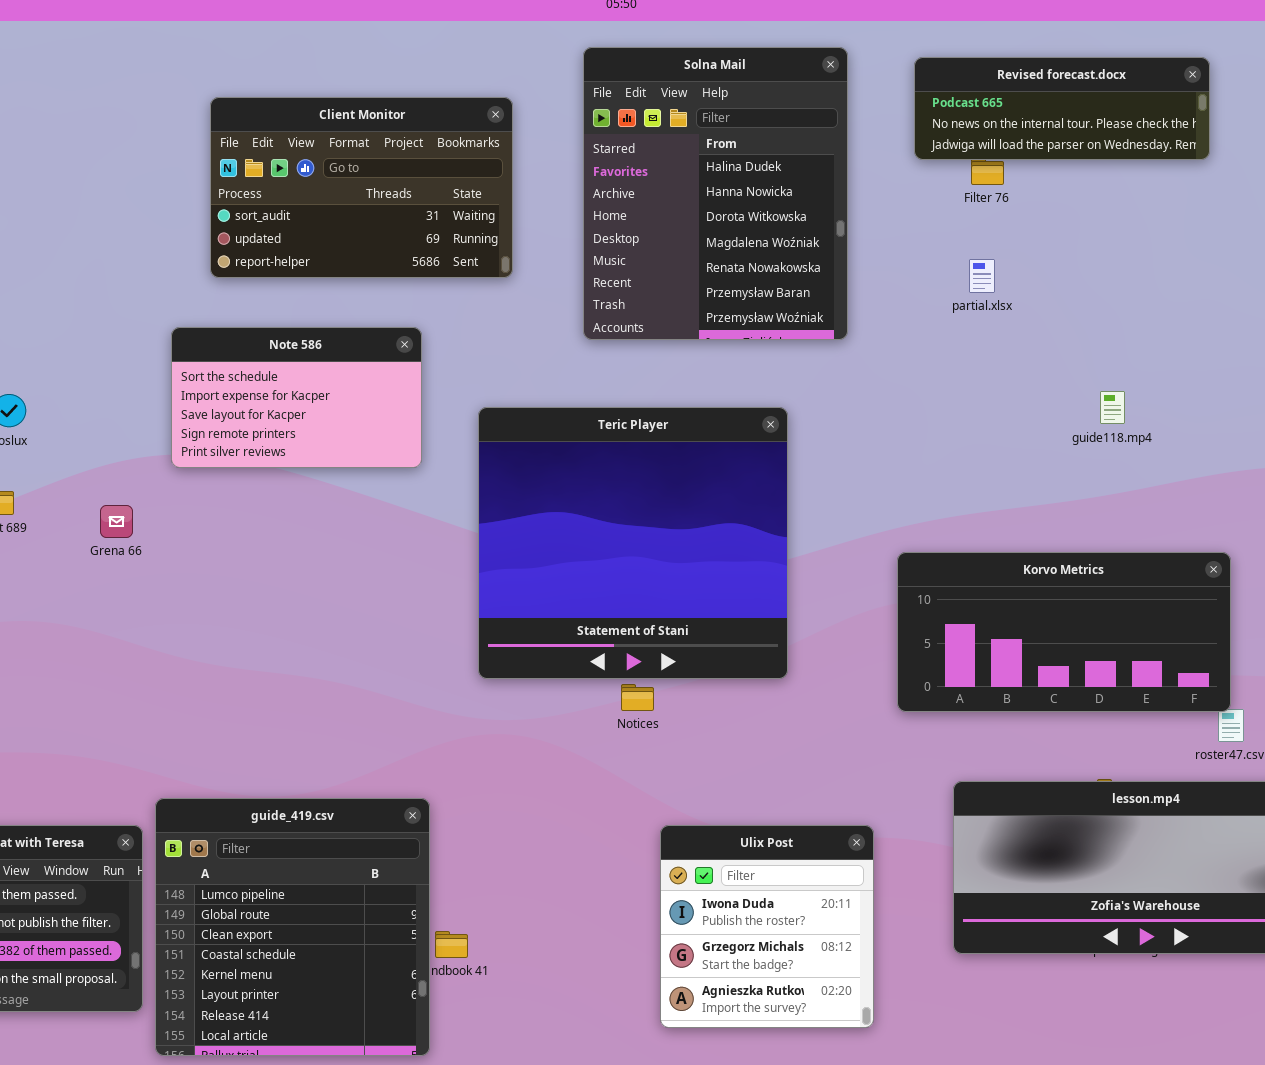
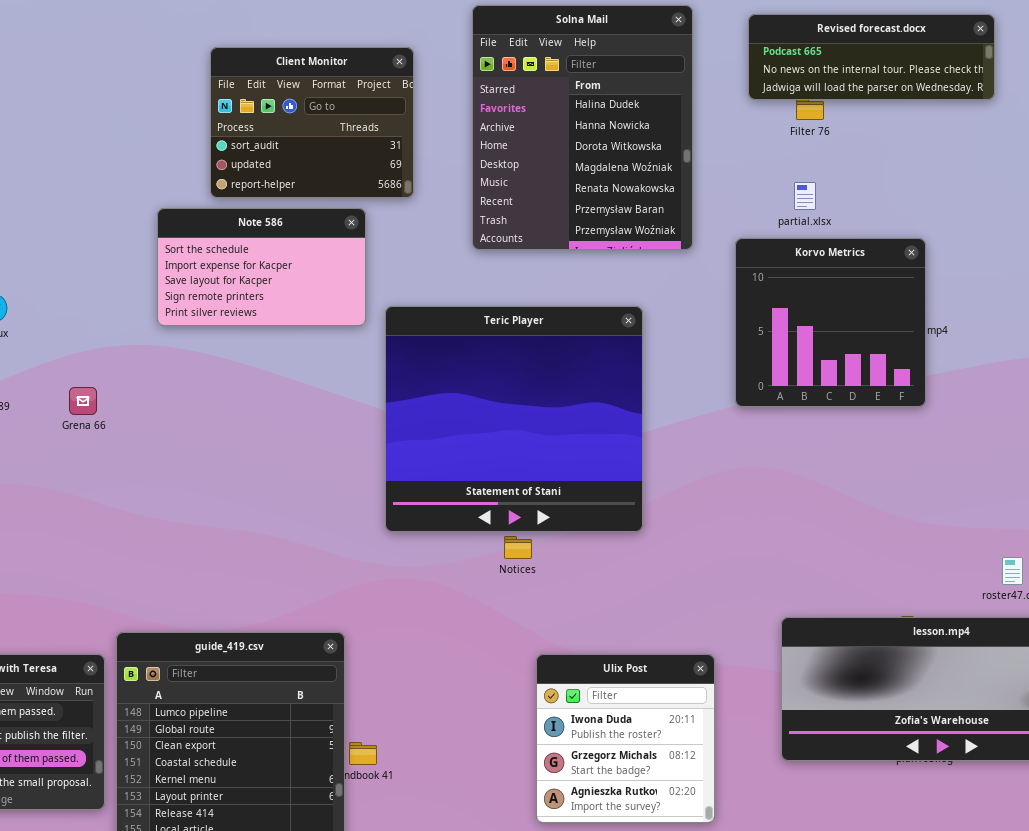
Client Monitor: [210,97,513,278] -> [210,47,414,198], resized
Note 586: [171,327,422,468] -> [157,208,366,326], moved
Korvo Metrics: [897,552,1231,712] -> [735,238,926,407], moved, resized

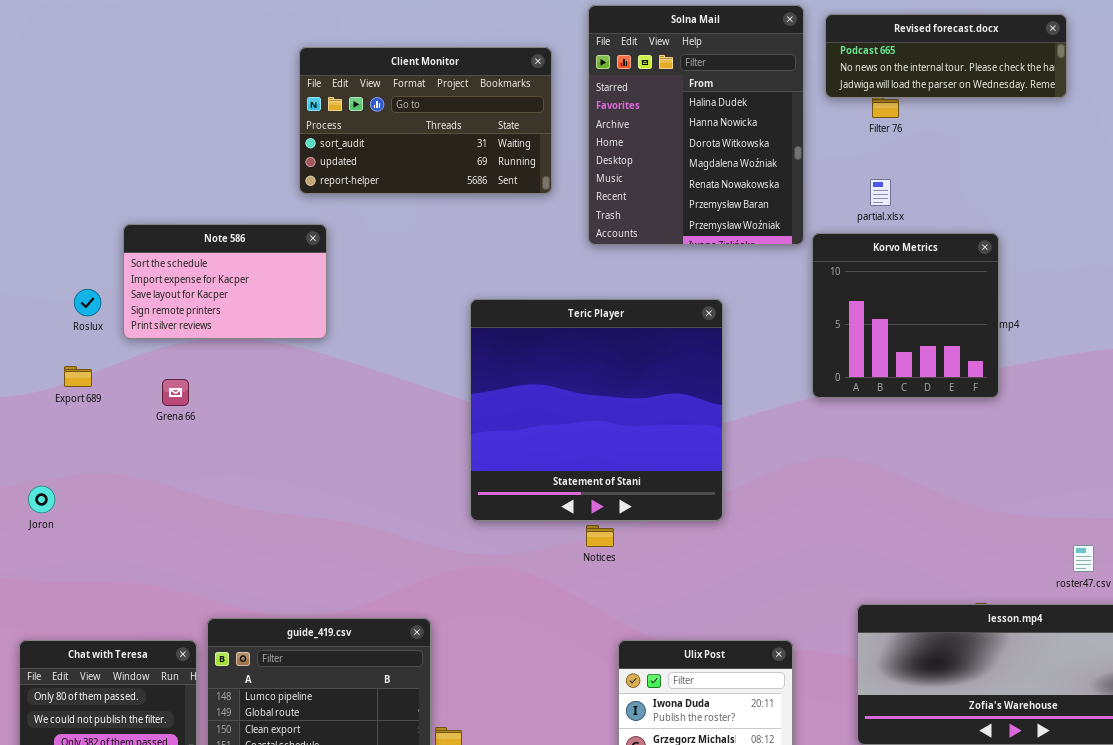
Solna Mail: [472,5,693,250] -> [588,5,804,245], moved
Client Monitor: [210,47,414,198] -> [299,47,552,194], resized
Note 586: [157,208,366,326] -> [123,224,327,339], moved

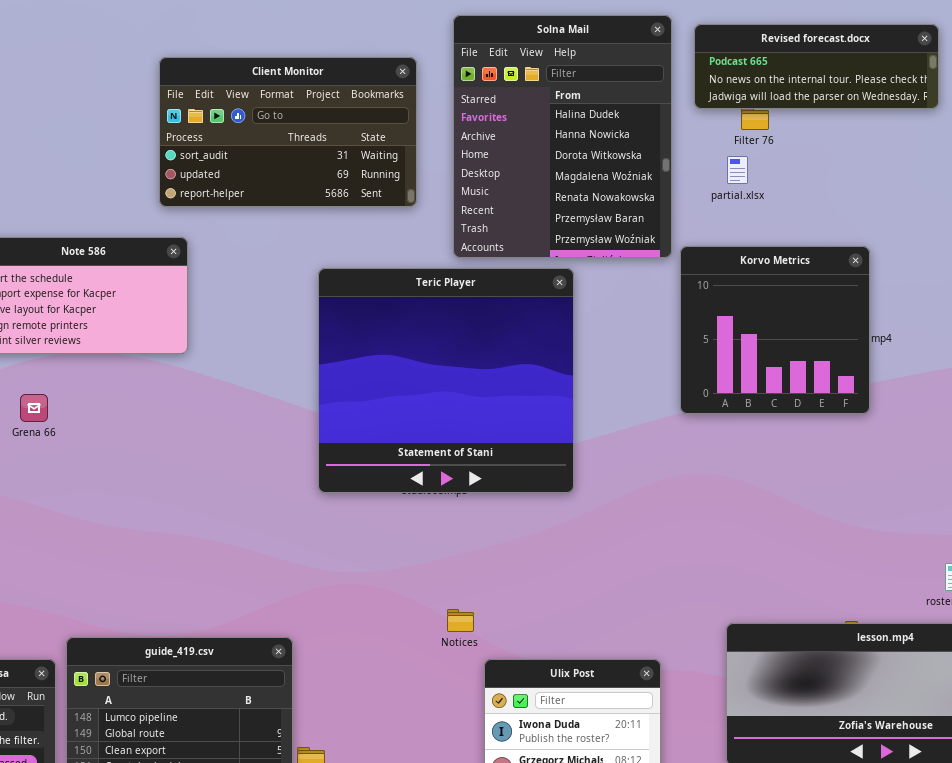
partial.xlsx: [870,179,891,206] -> [727,156,748,184], moved
Teric Player: [470,299,723,521] -> [318,268,574,493], moved
Notices: [586,525,614,547] -> [447,609,474,632], moved

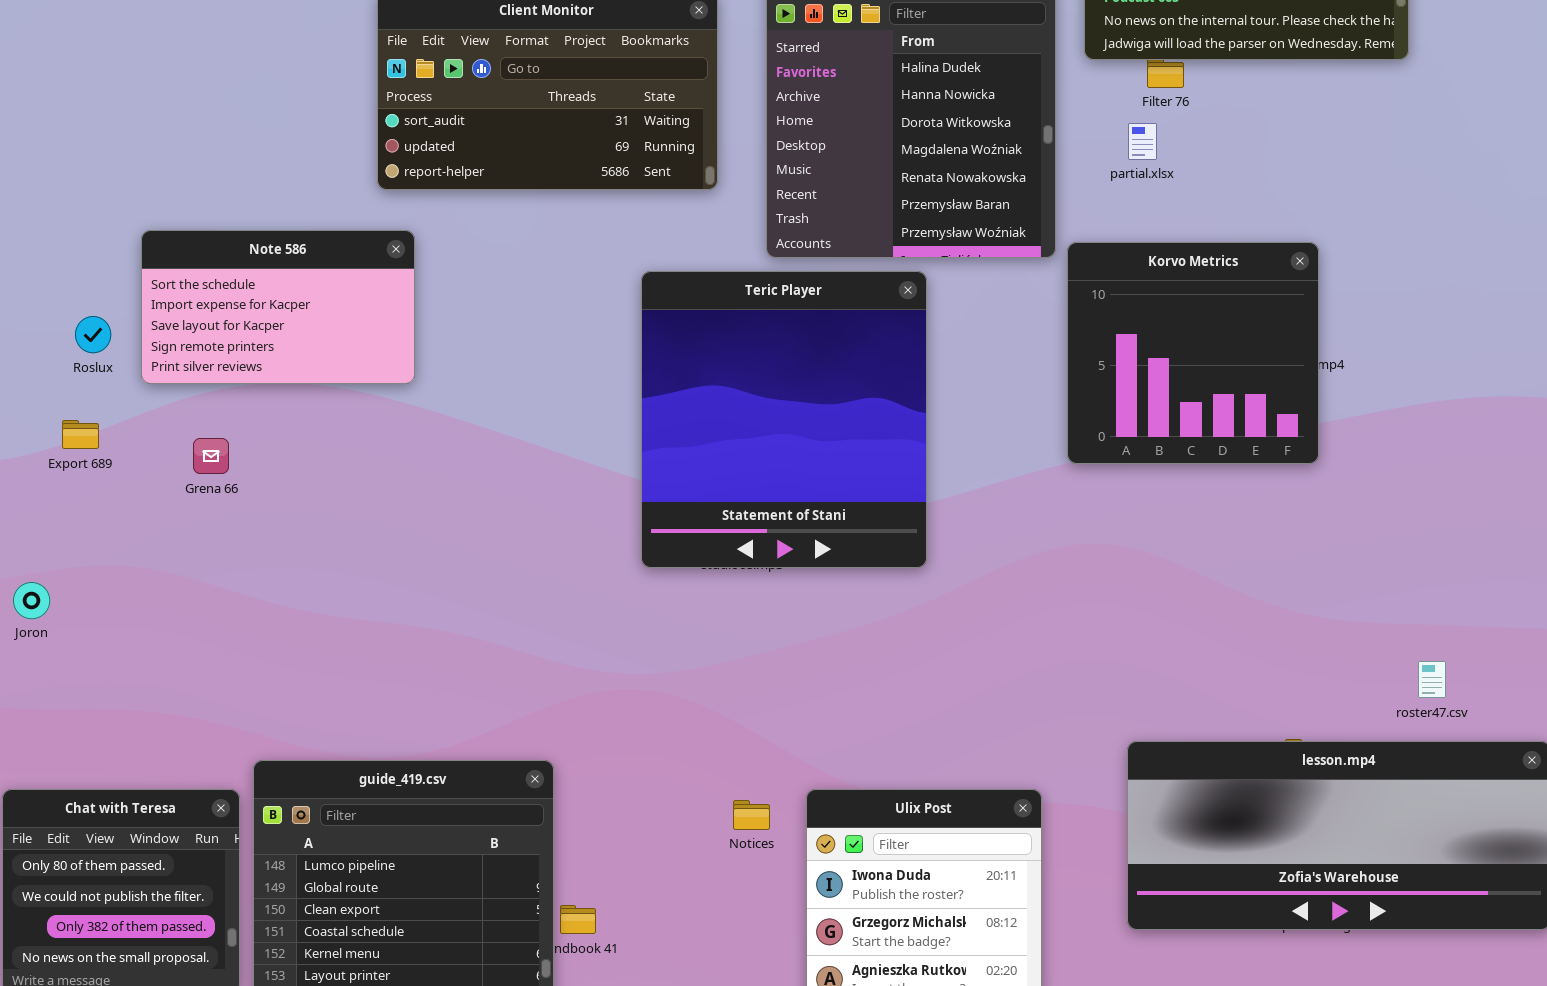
Teric Player: [318,268,574,493] -> [641,271,927,568], resized
Notices: [447,609,474,632] -> [733,800,770,830], moved

